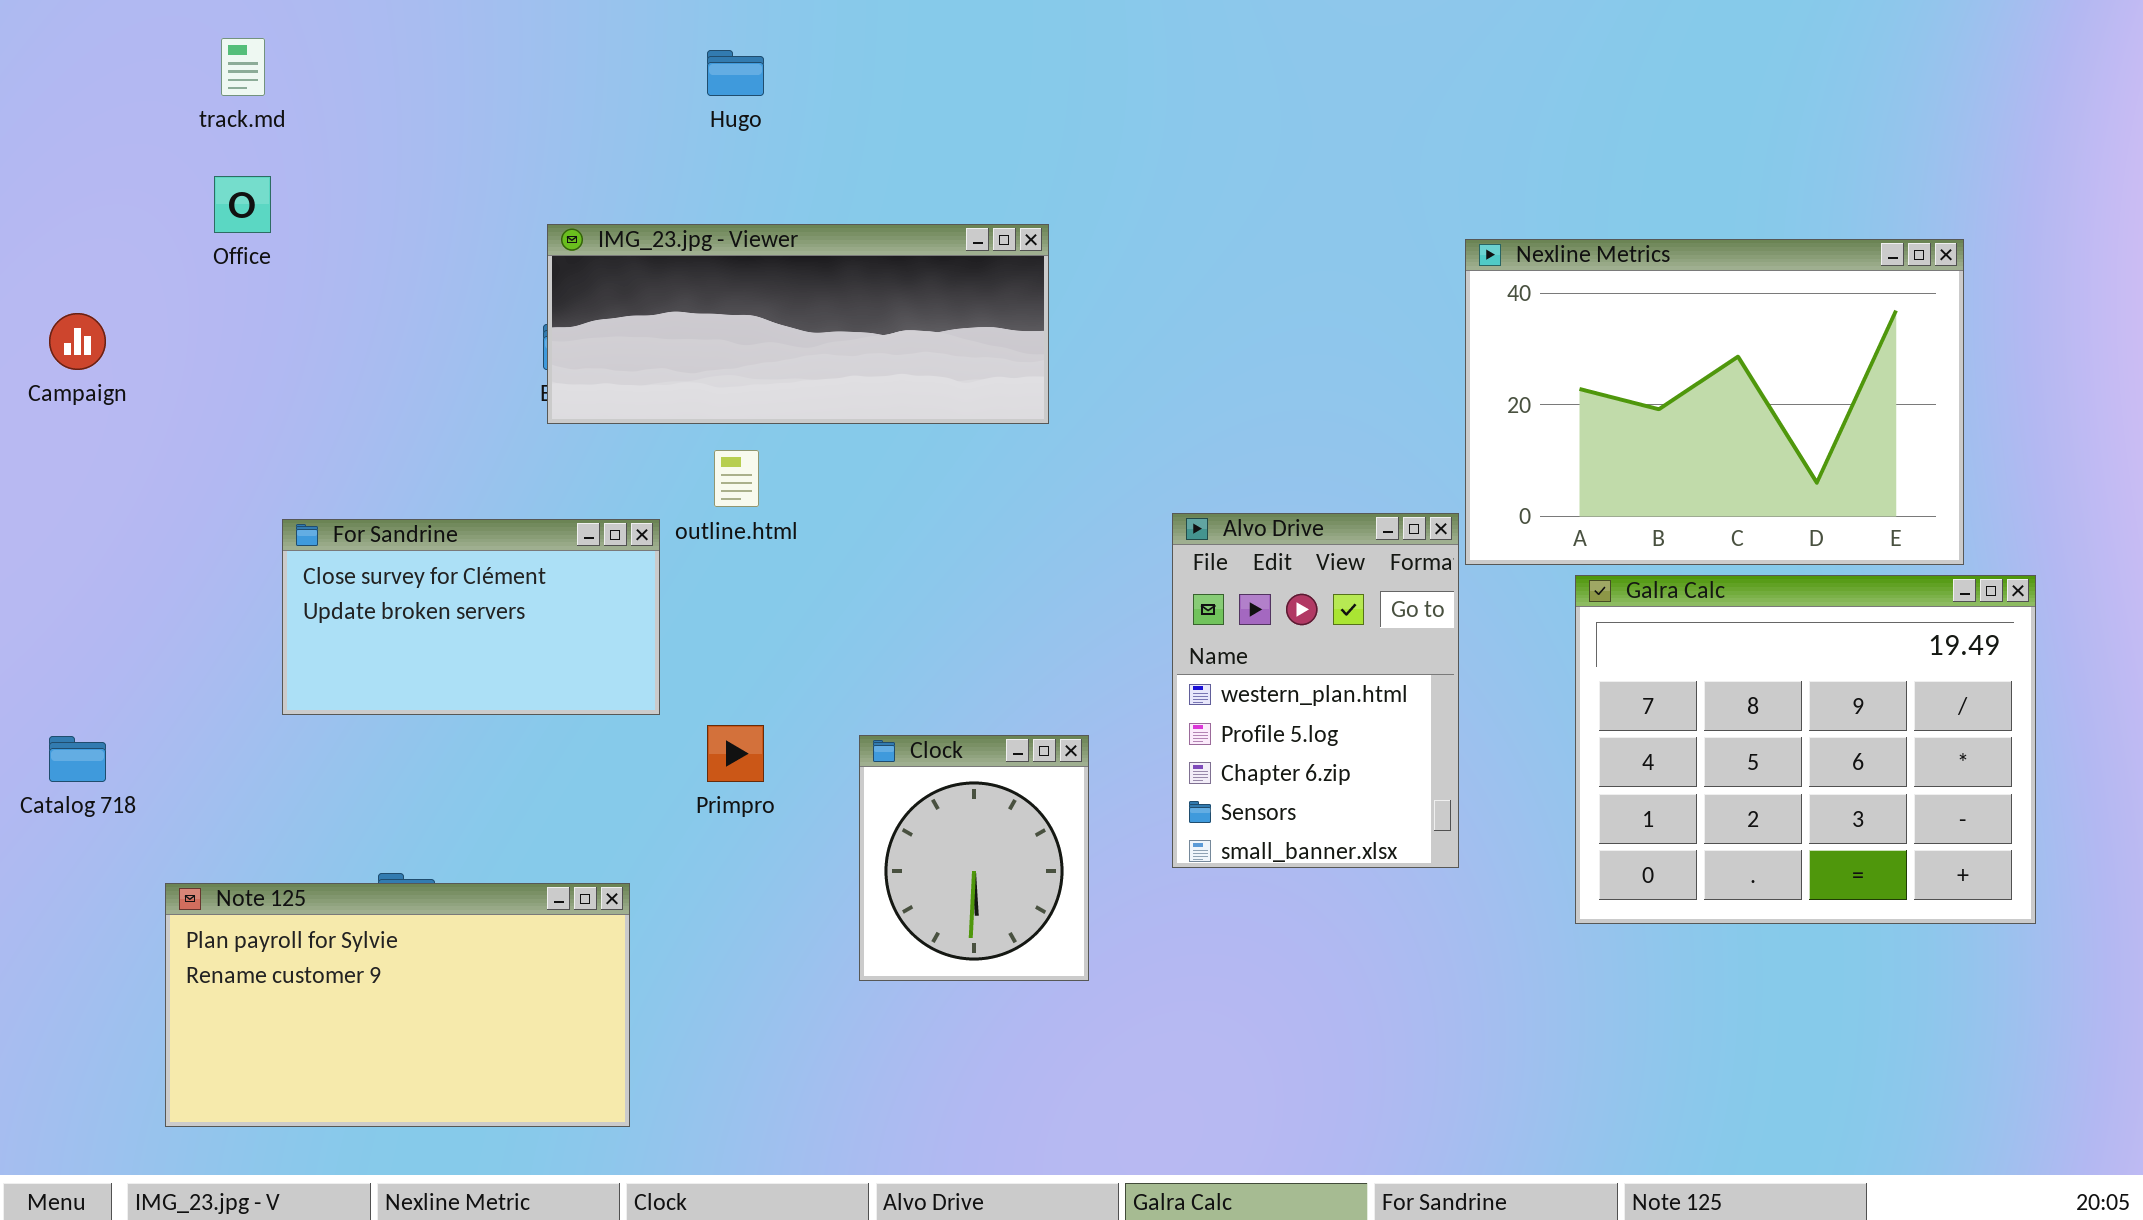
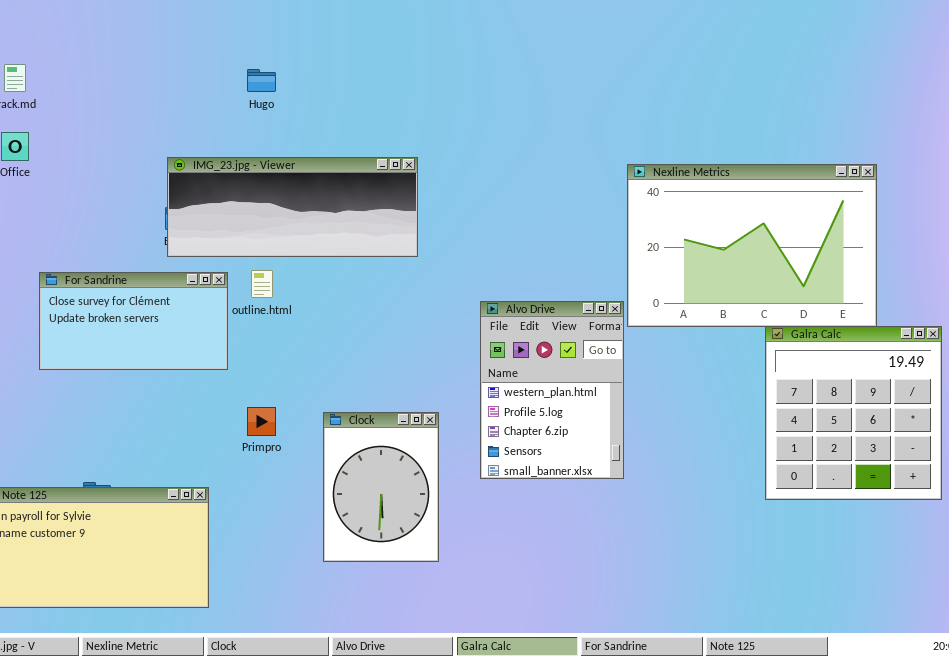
For Sandrine: [282,519,660,715] -> [39,272,228,370], moved
Galra Calc: [1575,575,2036,924] -> [765,326,942,500], moved, resized
Clock: [859,735,1089,981] -> [323,412,439,562], resized

